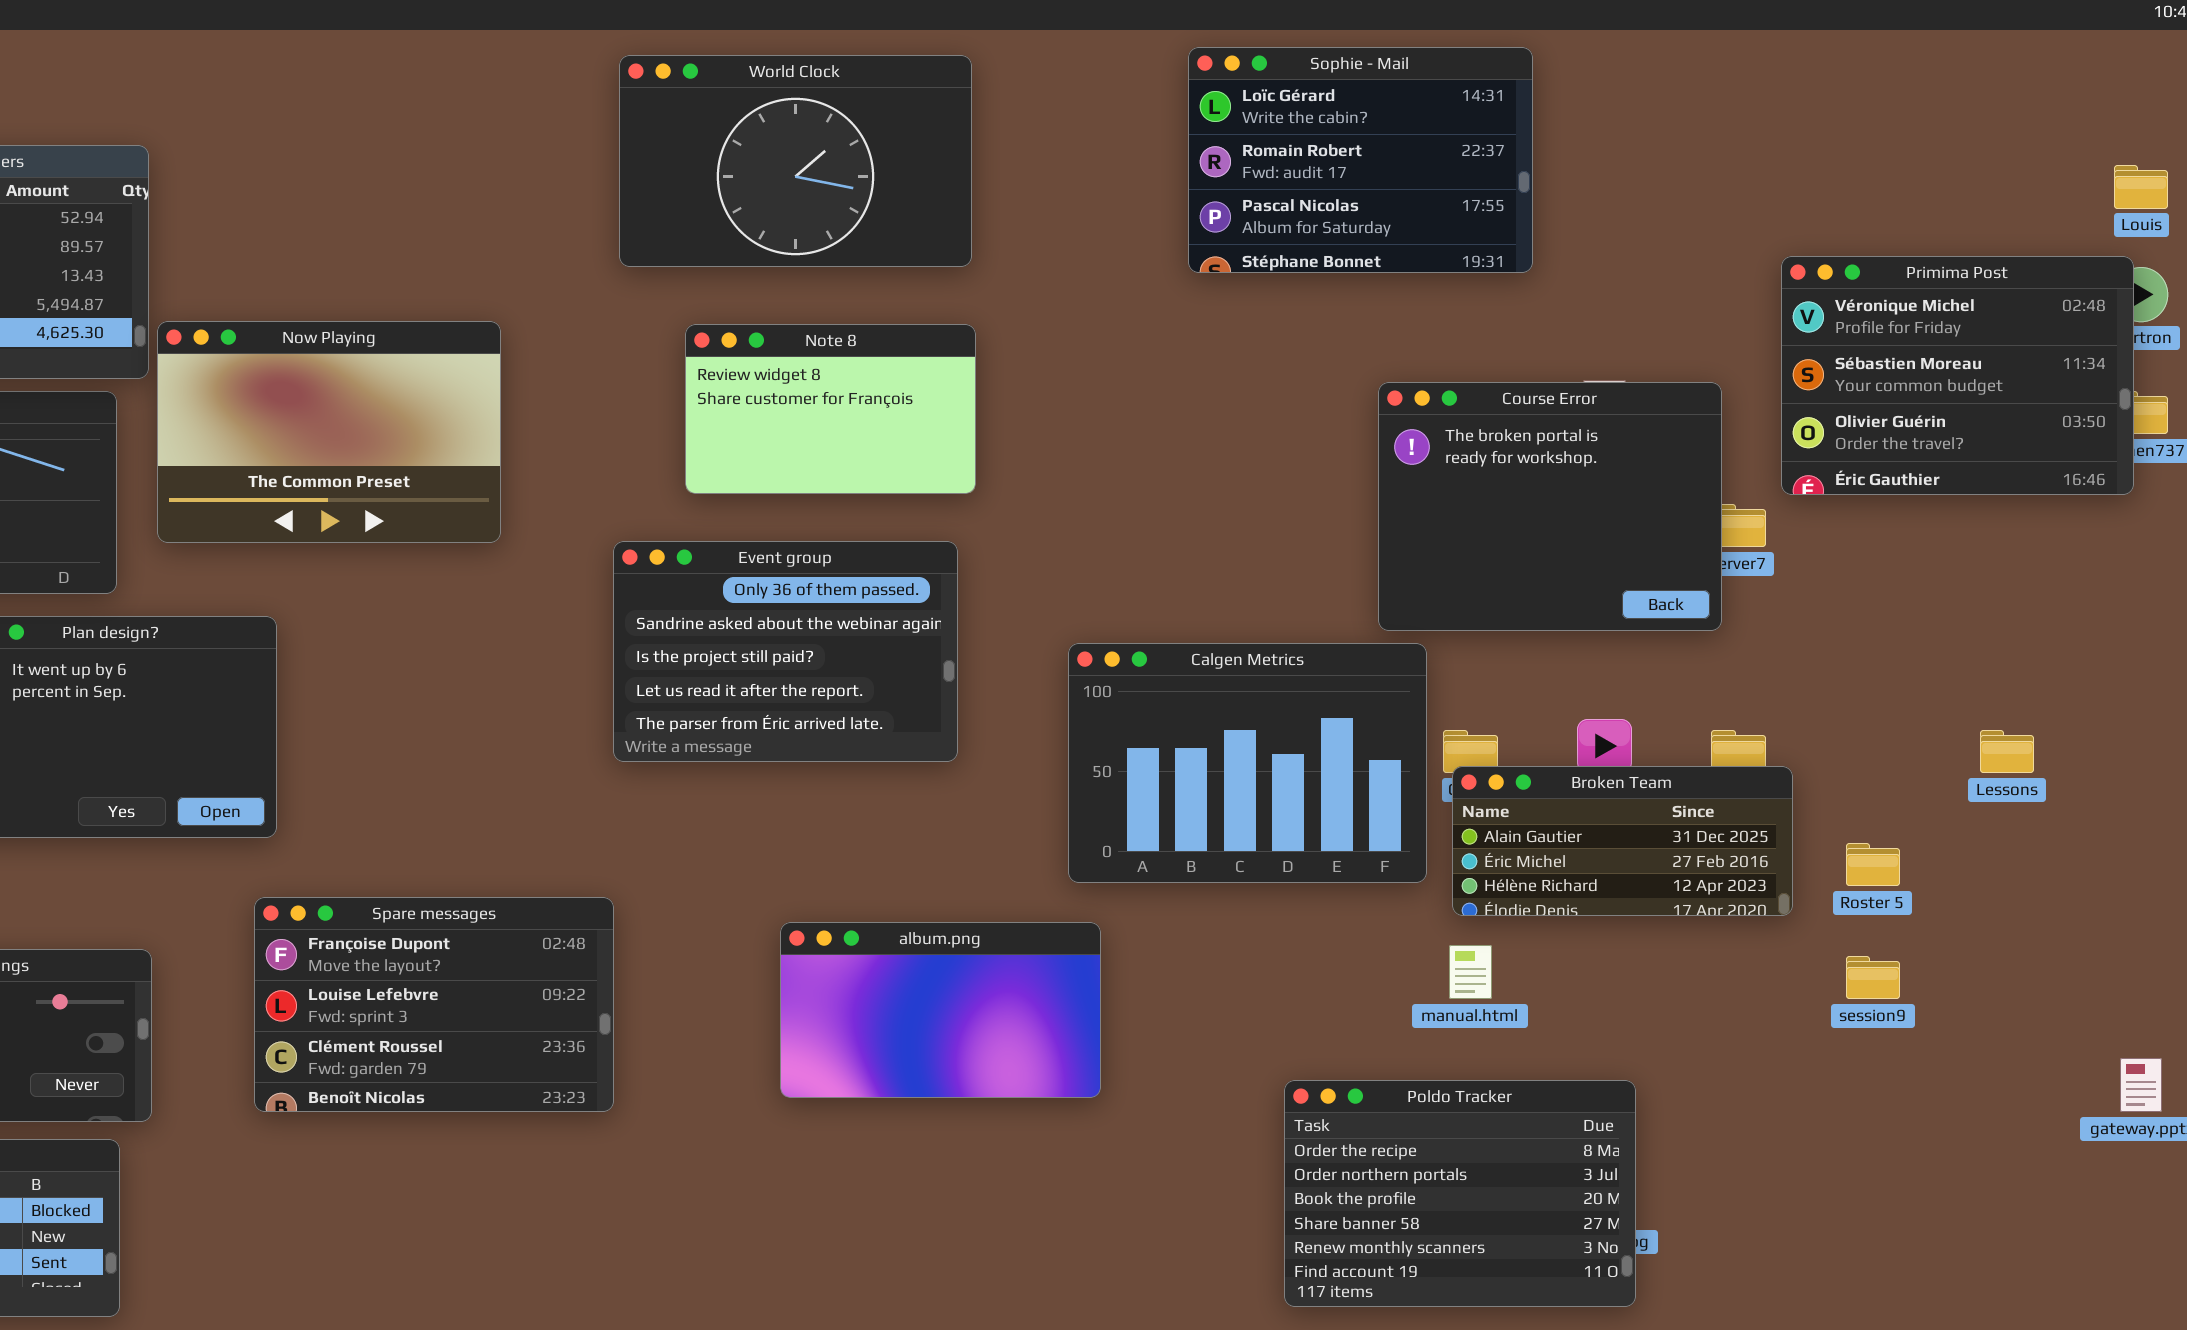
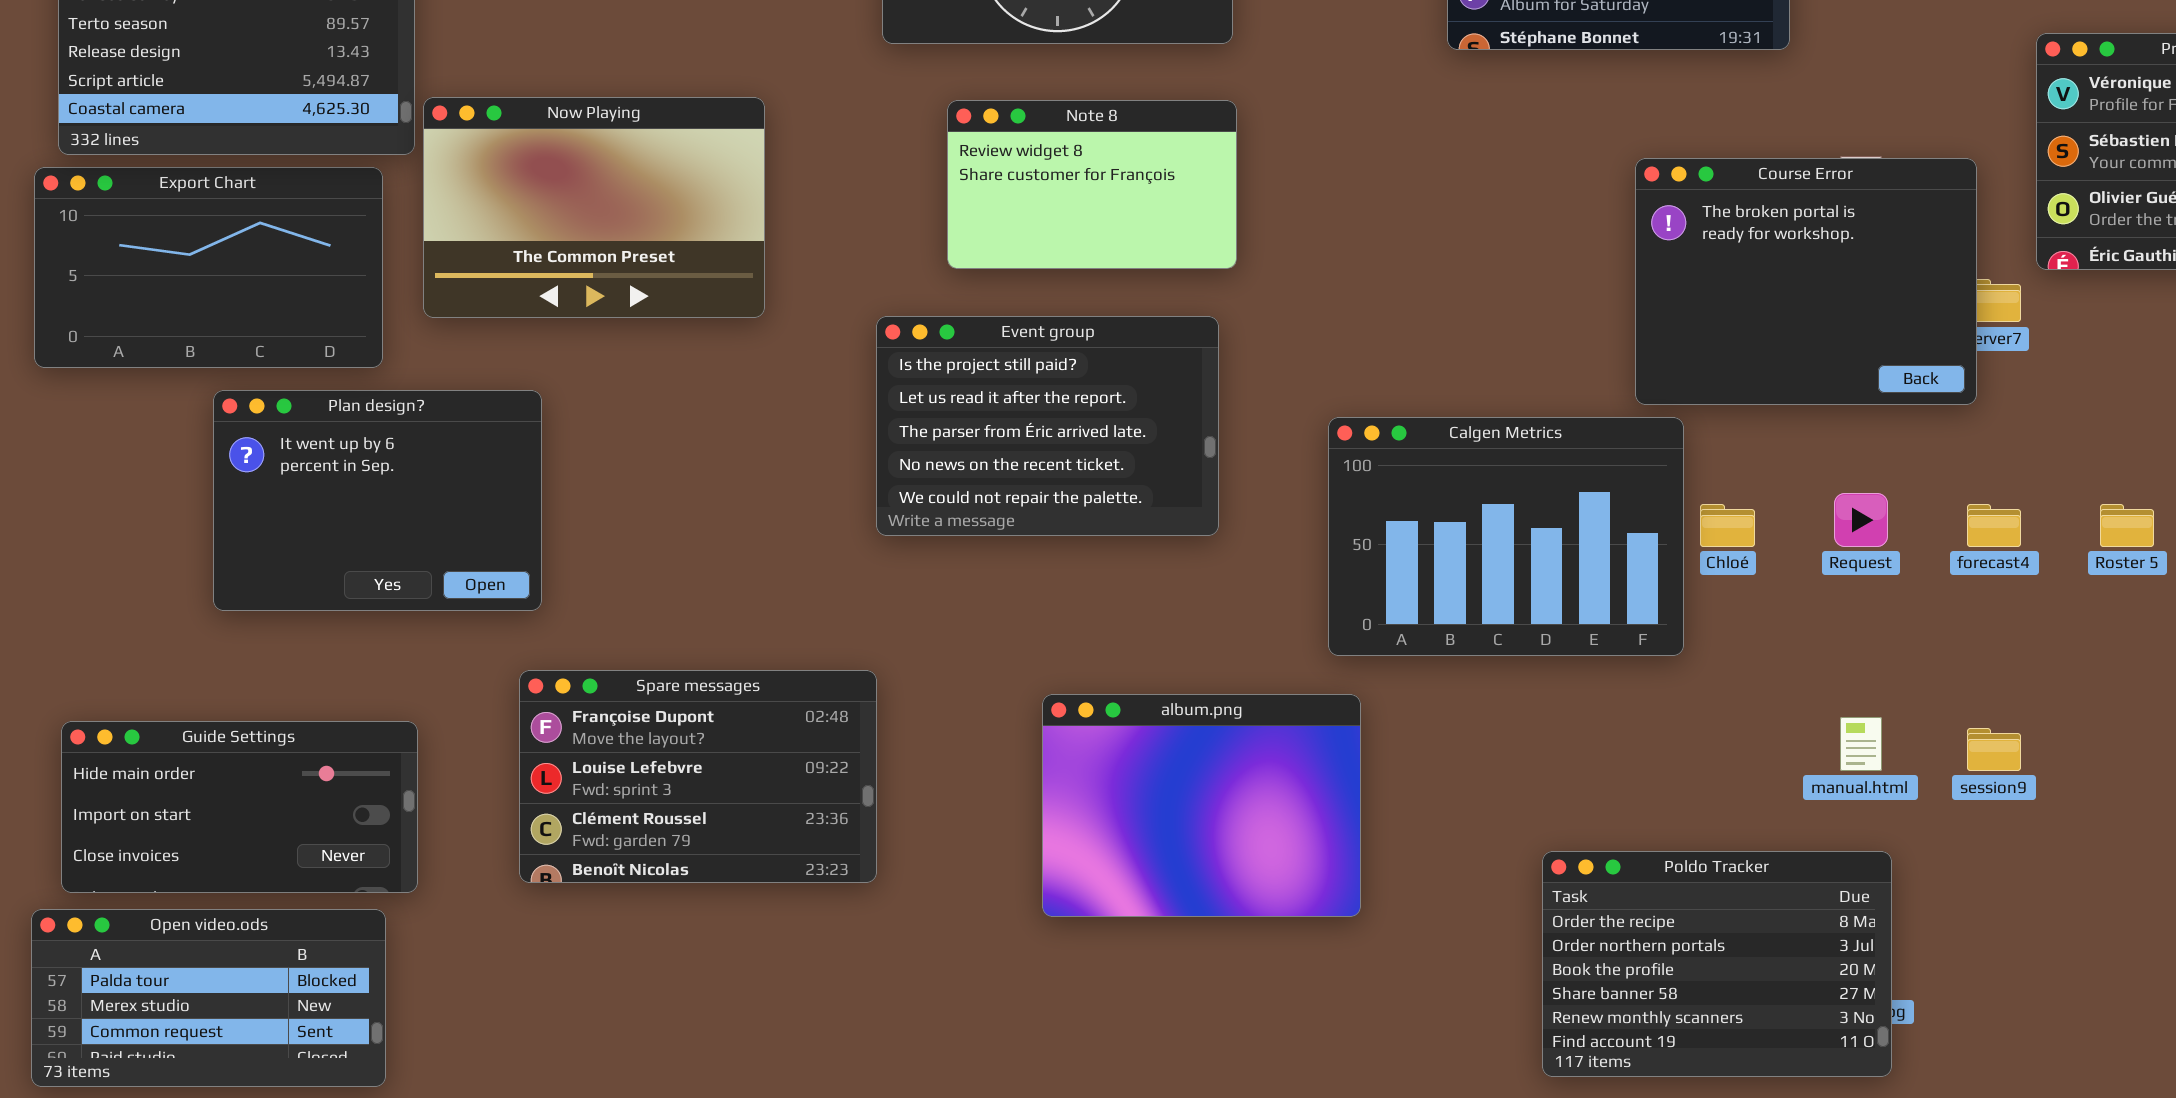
Event group: [613,541,958,762] -> [876,316,1219,536], scrolled down 2 rows
Broken Team: [1452,766,1793,916] -> none, closed
Roster 5: [1846,843,1900,886] -> [2100,504,2154,547], moved
album.png: [780,922,1101,1098] -> [1042,694,1361,917], resized
manual.html: [1449,945,1492,999] -> [1840,717,1882,771], moved
session9: [1846,956,1900,999] -> [1967,728,2021,771], moved

